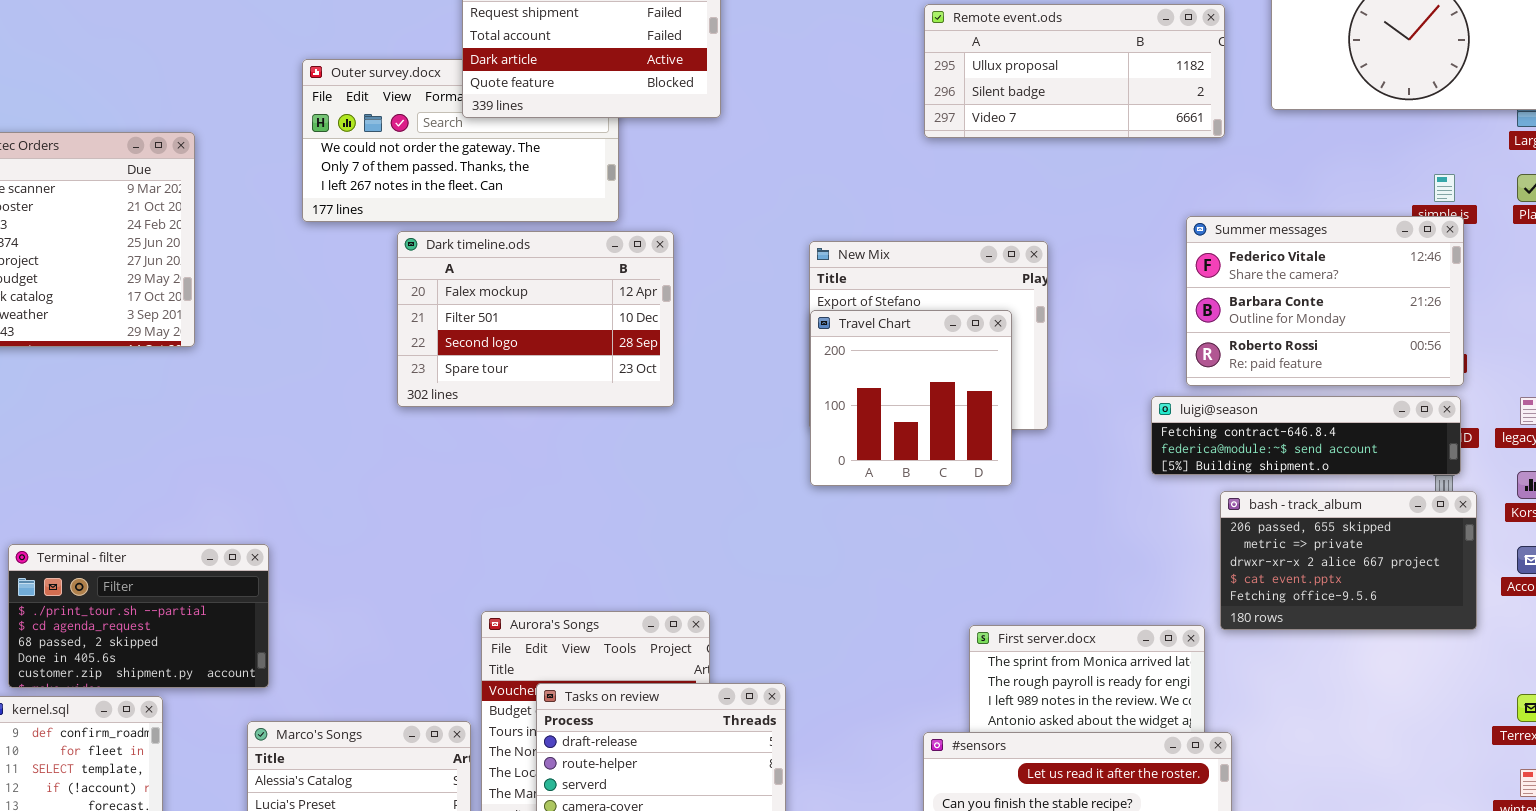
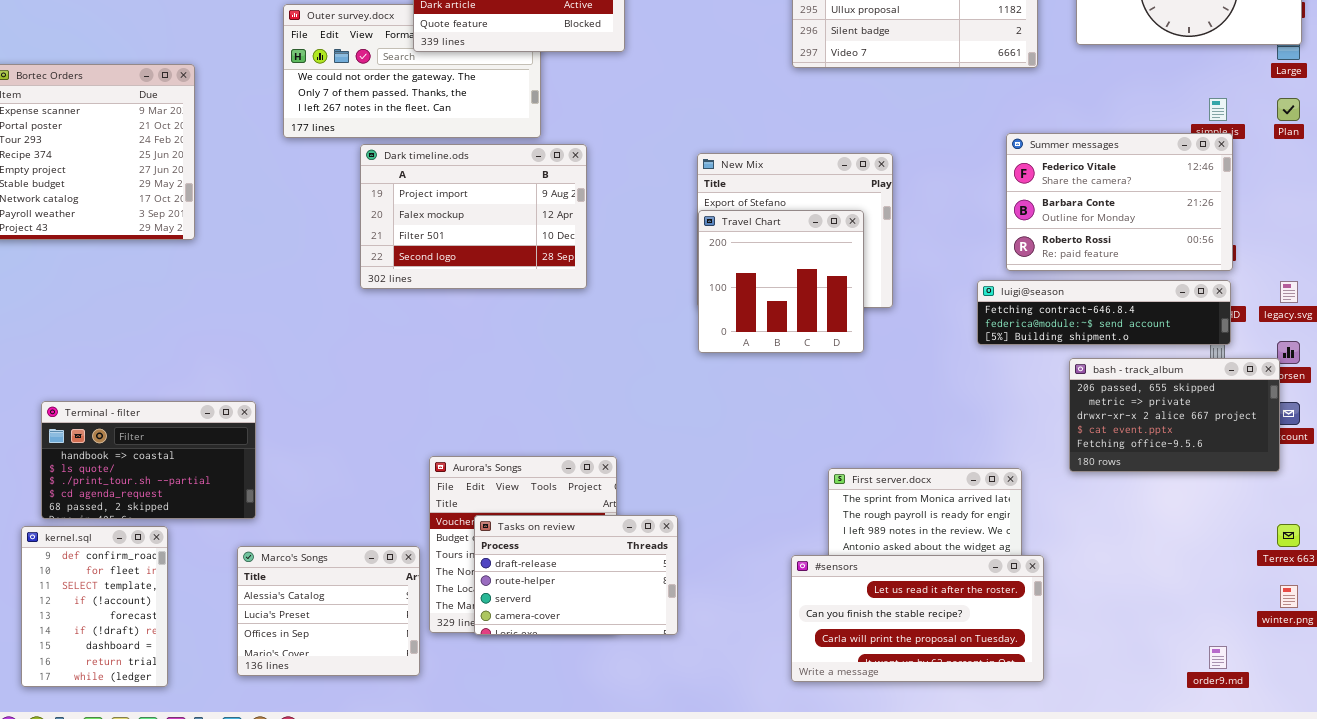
Dark timeline.ods: [397,231,674,407] -> [360,144,587,289], scrolled up 1 row
bash - track_album: [1220,491,1477,630] -> [1069,358,1280,472], moved
Terminal - filter: [8,544,269,688] -> [41,401,256,519], scrolled up 2 rows

